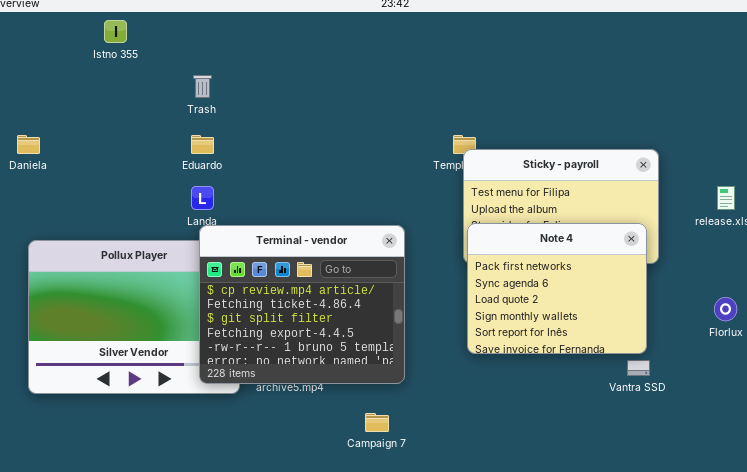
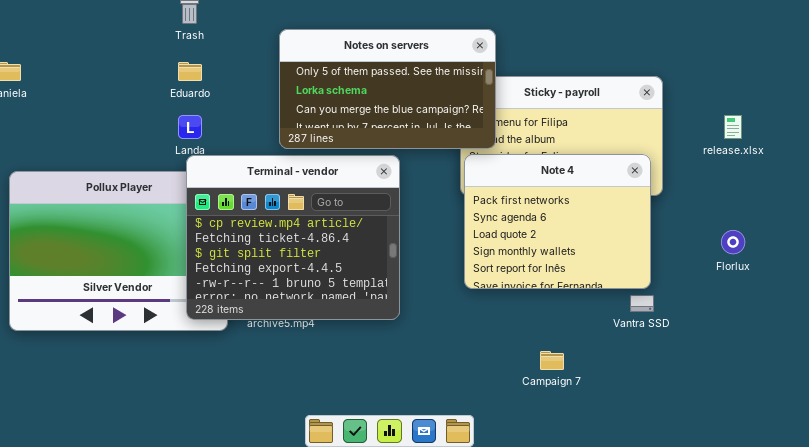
Notes on servers: none -> [279,29,496,149], opened
Campaign 7: [365,413,389,432] -> [540,351,564,370], moved

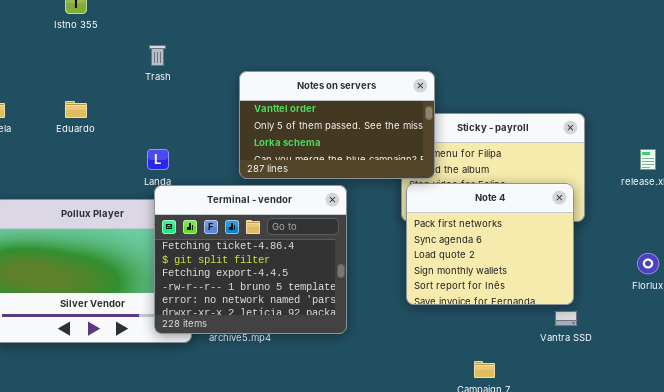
Notes on servers: [279,29,496,149] -> [239,71,435,179], scrolled up 1 row
Eduardo: [178,62,202,81] -> [65,101,87,118], moved
Terminal - vendor: [186,155,400,320] -> [154,185,347,334], scrolled down 1 row

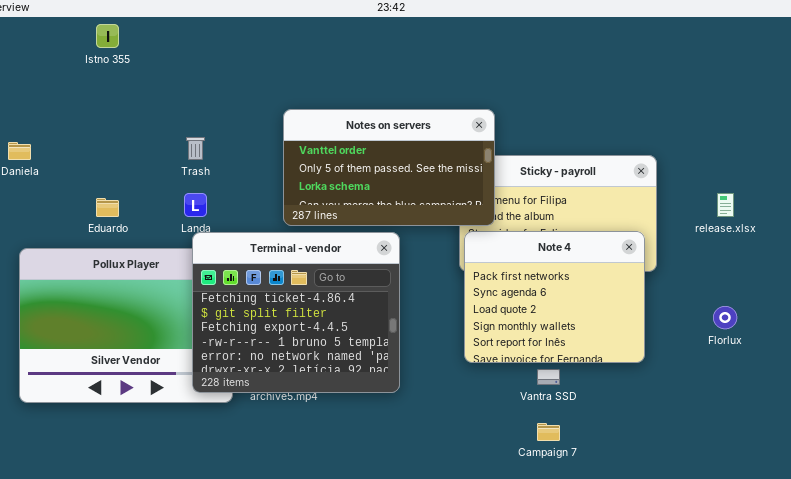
Trash: [149,45,166,66] -> [186,137,205,160], moved
Eduardo: [65,101,87,118] -> [96,198,119,217], moved
Vantra SSD: [555,311,577,326] -> [537,369,560,385], moved

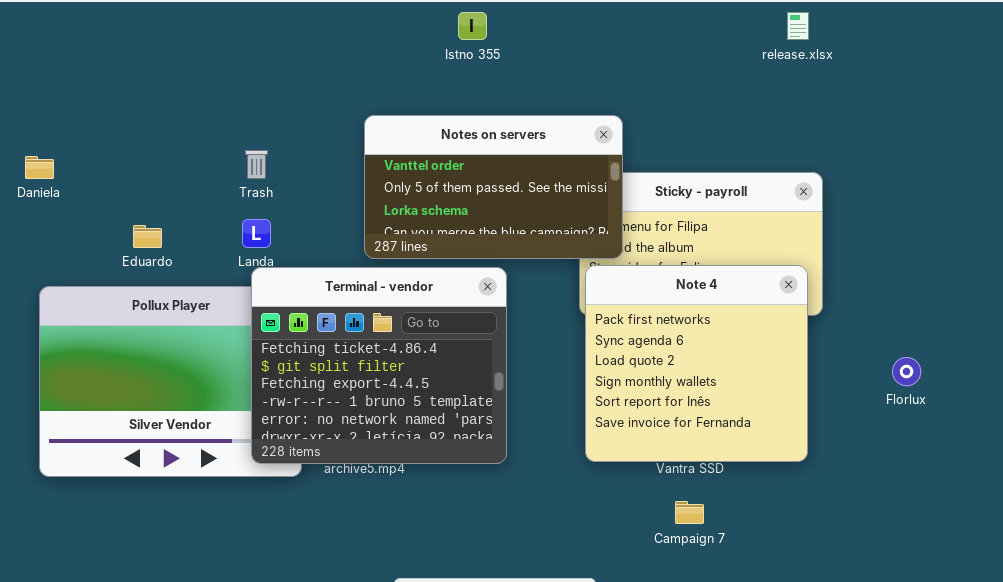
Istno 355: [96,24,119,48] -> [458,12,487,40], moved
release.xlsx: [717,193,734,217] -> [787,12,809,40], moved
Note 4: [464,231,645,363] -> [585,265,808,462], resized

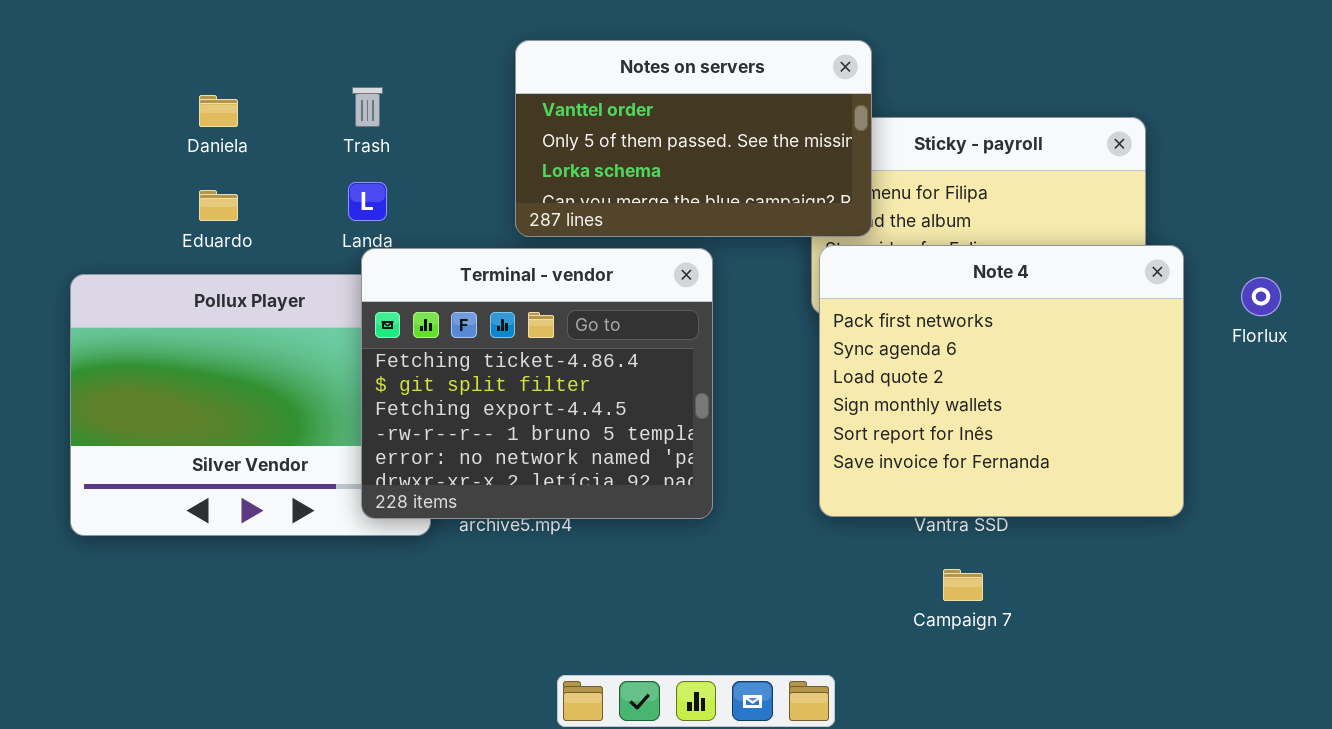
Daniela: [25,156,54,179] -> [199,95,238,127], moved
Note 4: [585,265,808,462] -> [819,245,1184,517], resized
Florlux: [892,357,921,386] -> [1241,277,1281,316], moved

